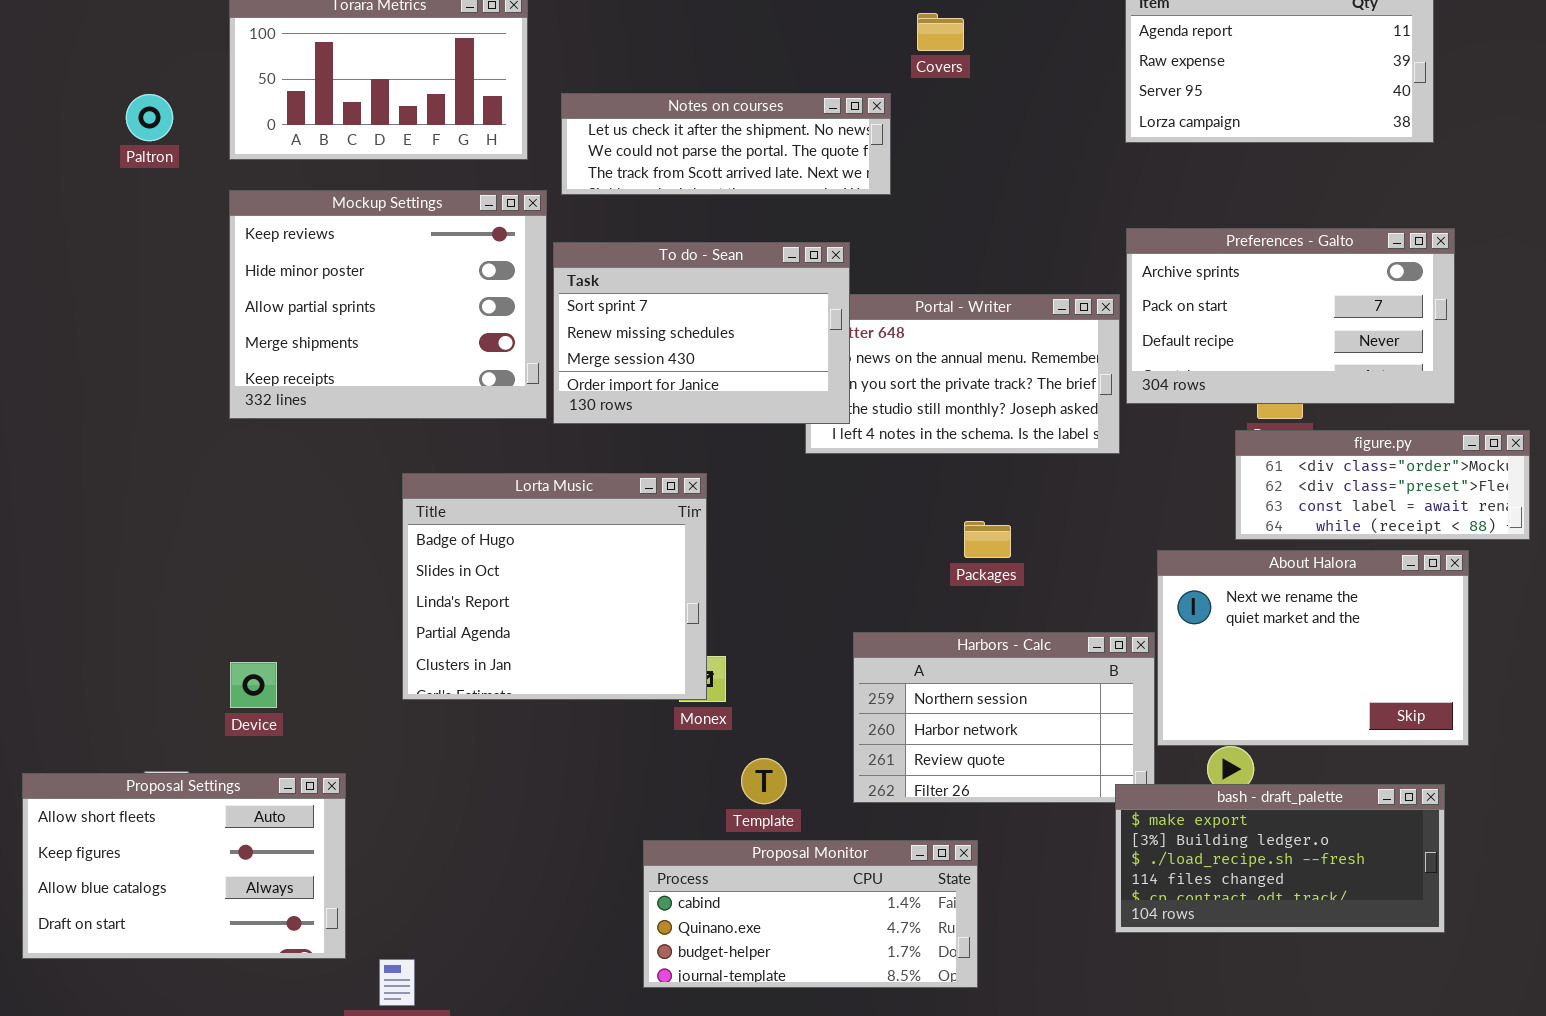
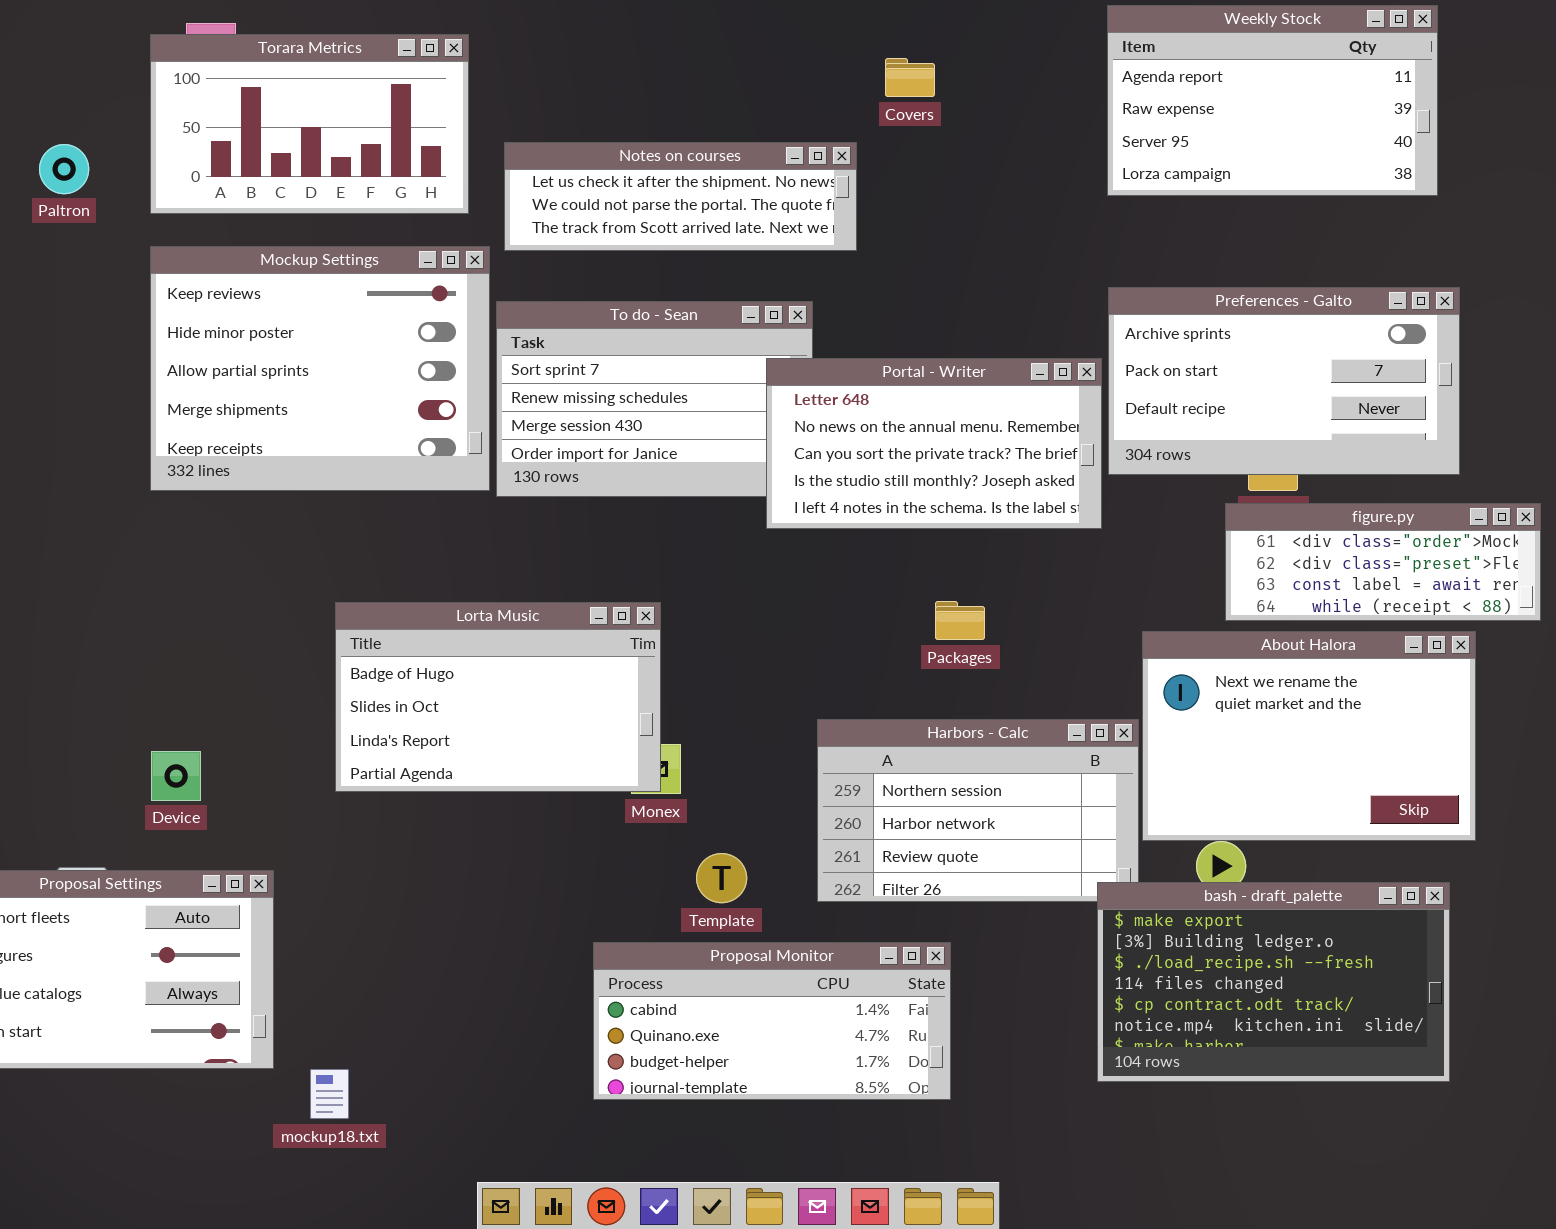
Portal - Writer: [805,294,1120,454] -> [766,358,1102,529], raised
Lorta Music: [402,473,707,700] -> [335,602,661,792], resized
bash - draft_palette: [1115,784,1445,933] -> [1097,882,1450,1082], resized

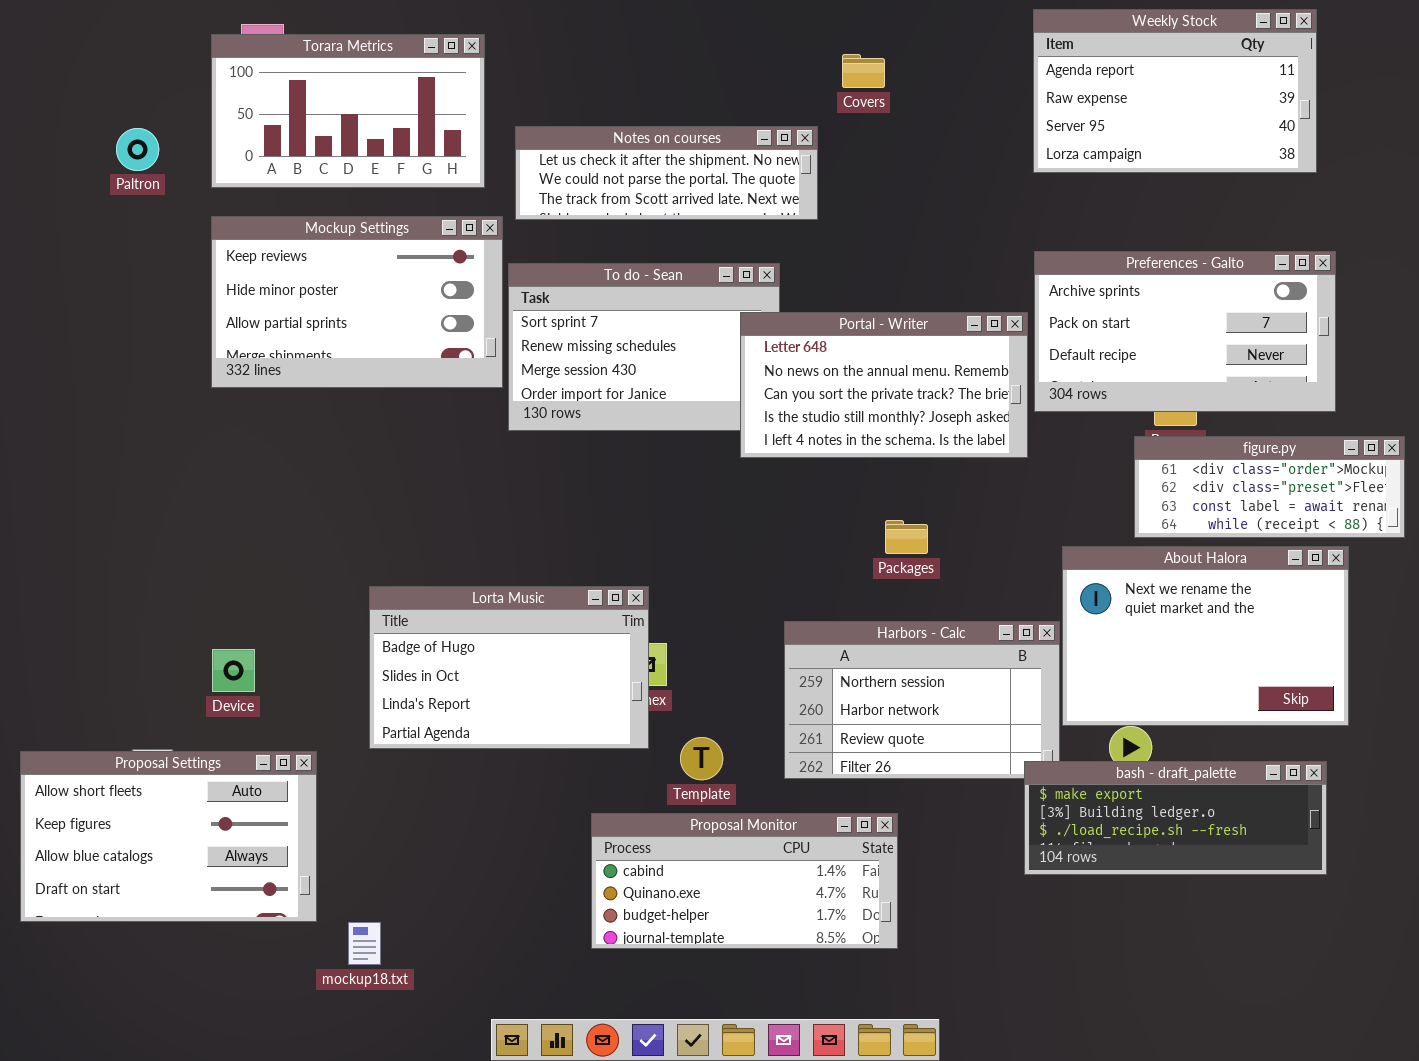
Mockup Settings: [150,246,490,491] -> [211,216,503,388], resized
Lorta Music: [335,602,661,792] -> [369,586,649,749], moved
bash - draft_palette: [1097,882,1450,1082] -> [1024,761,1327,875], resized

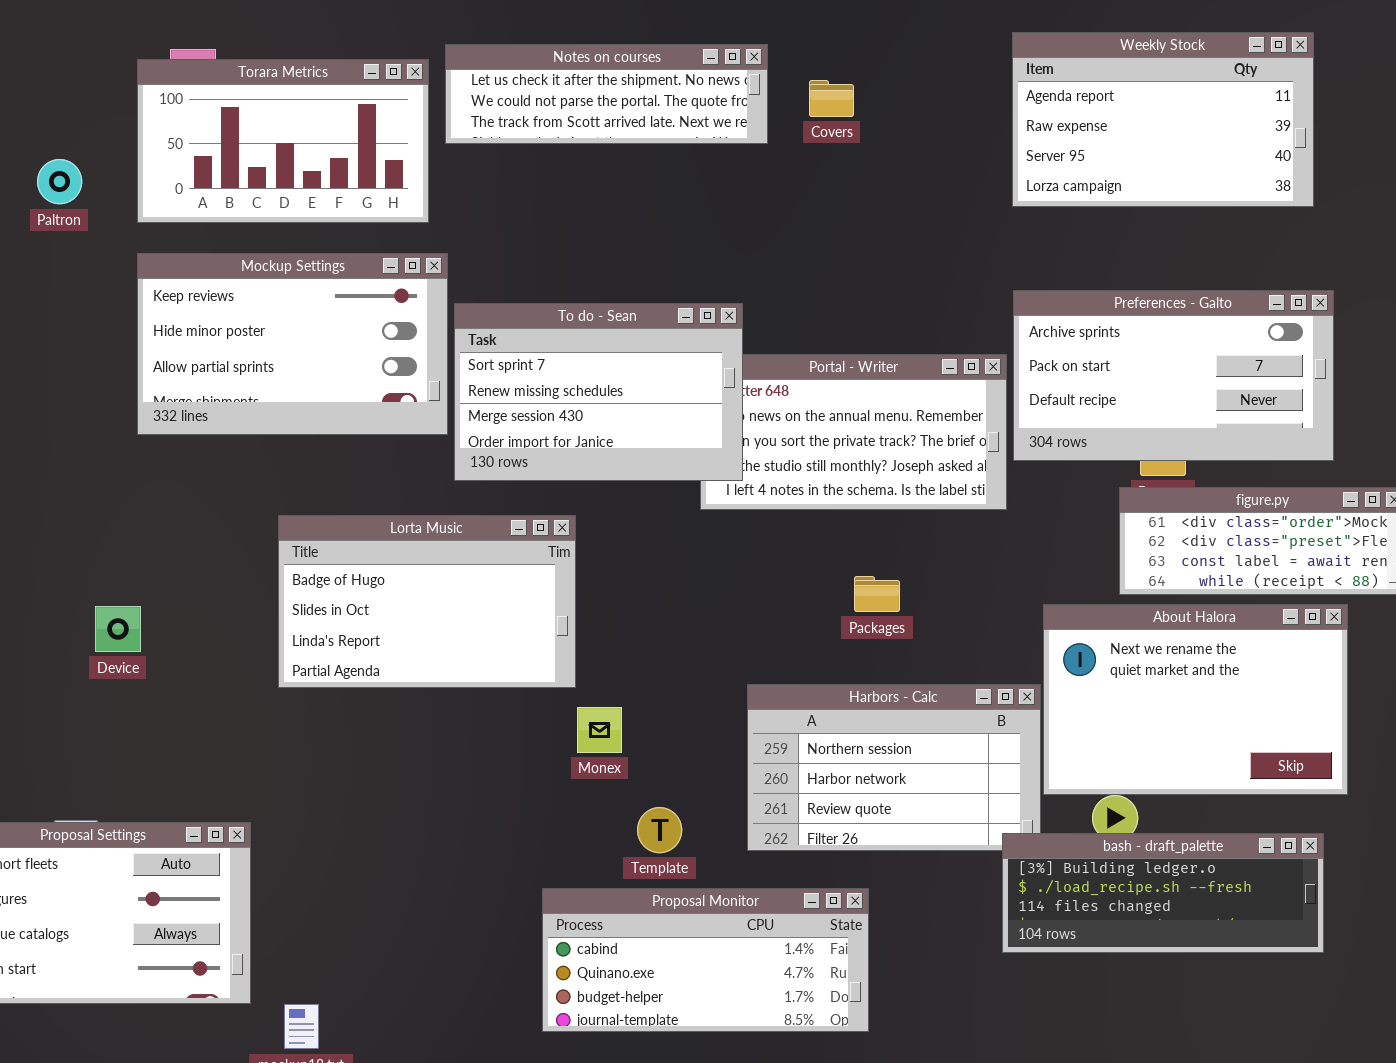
Notes on courses: [515,126,818,220] -> [445,44,768,144], moved
To do - Sean: [508,263,780,431] -> [454,303,743,481], raised
Lorta Music: [369,586,649,749] -> [278,515,576,688], moved
Device: [212,649,255,692] -> [95,606,141,652], moved
bash - draft_palette: [1024,761,1327,875] -> [1002,833,1324,953], scrolled down 1 row

